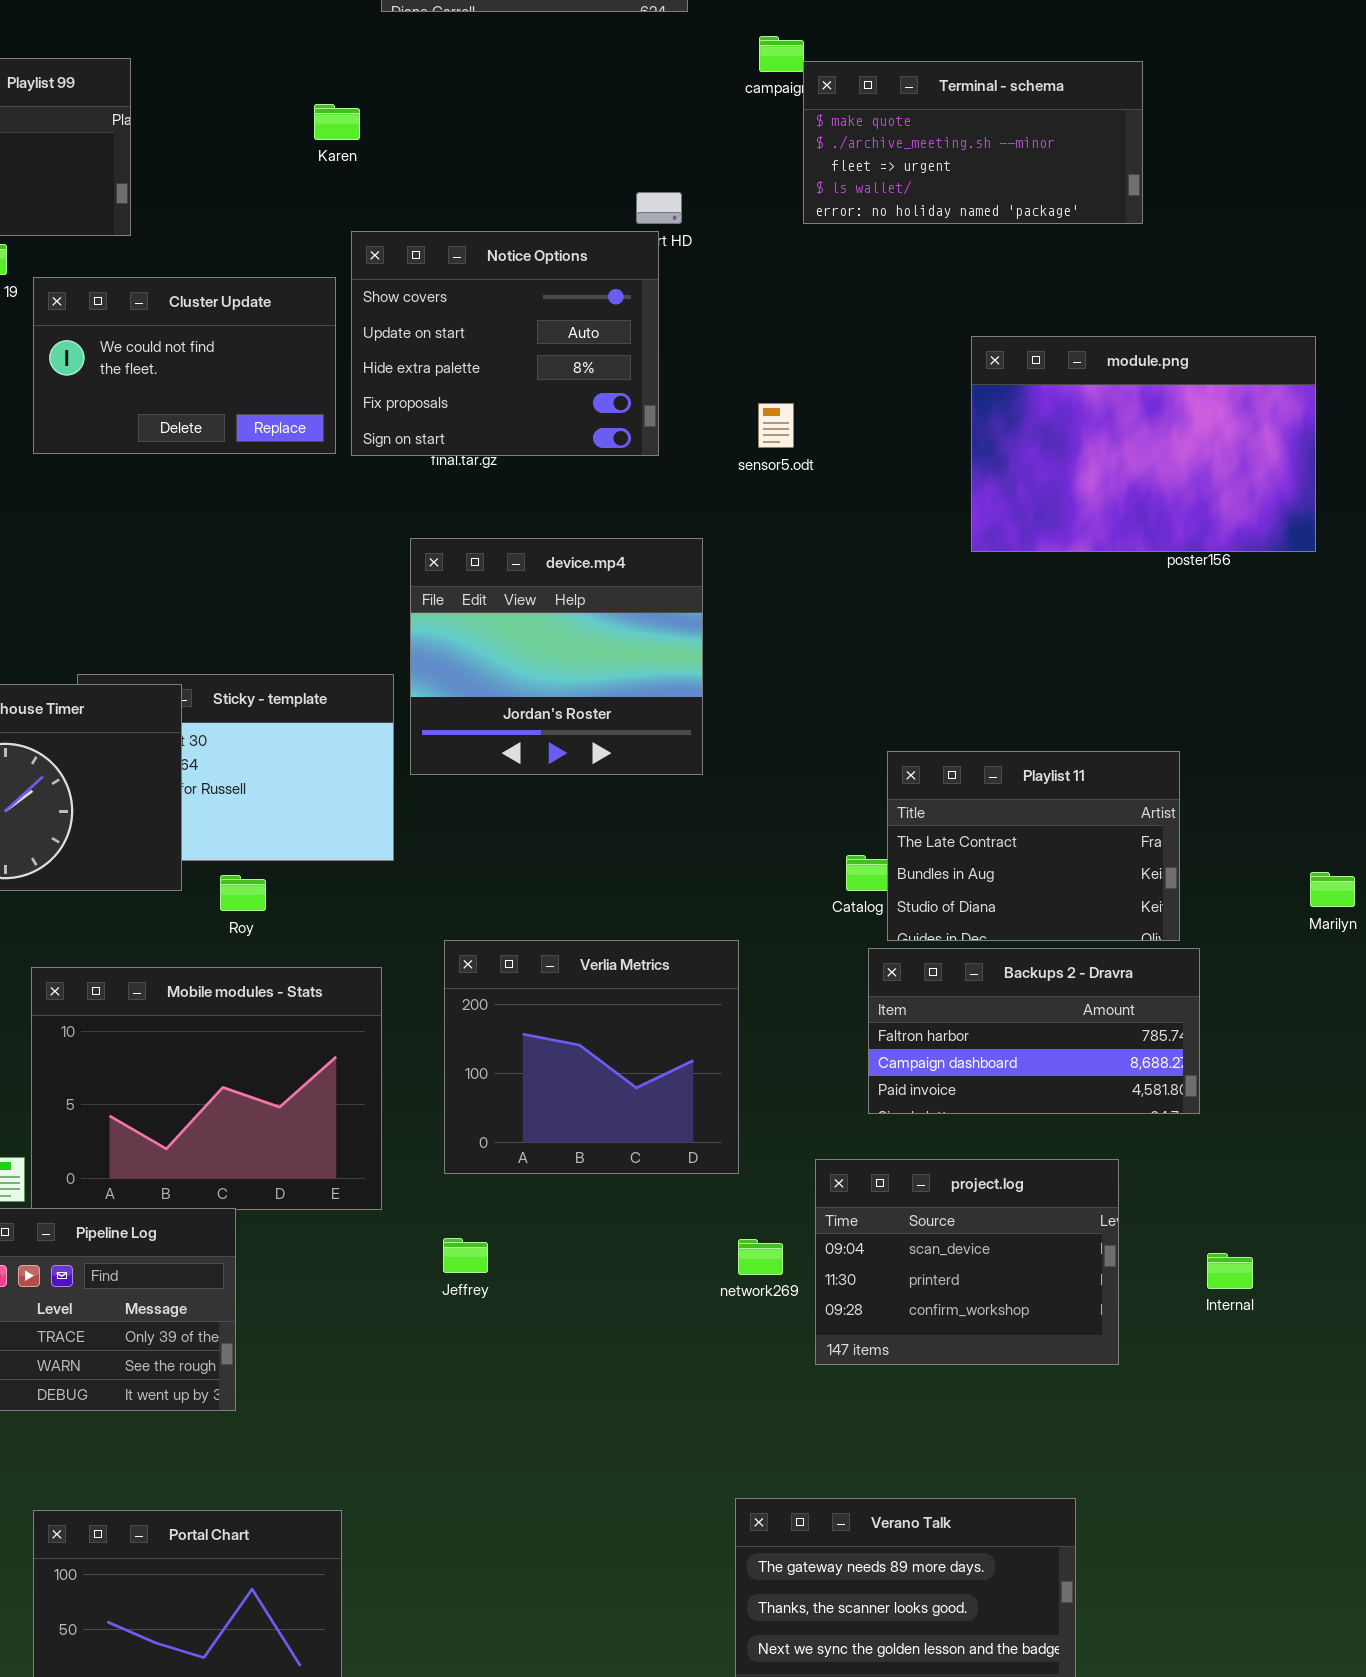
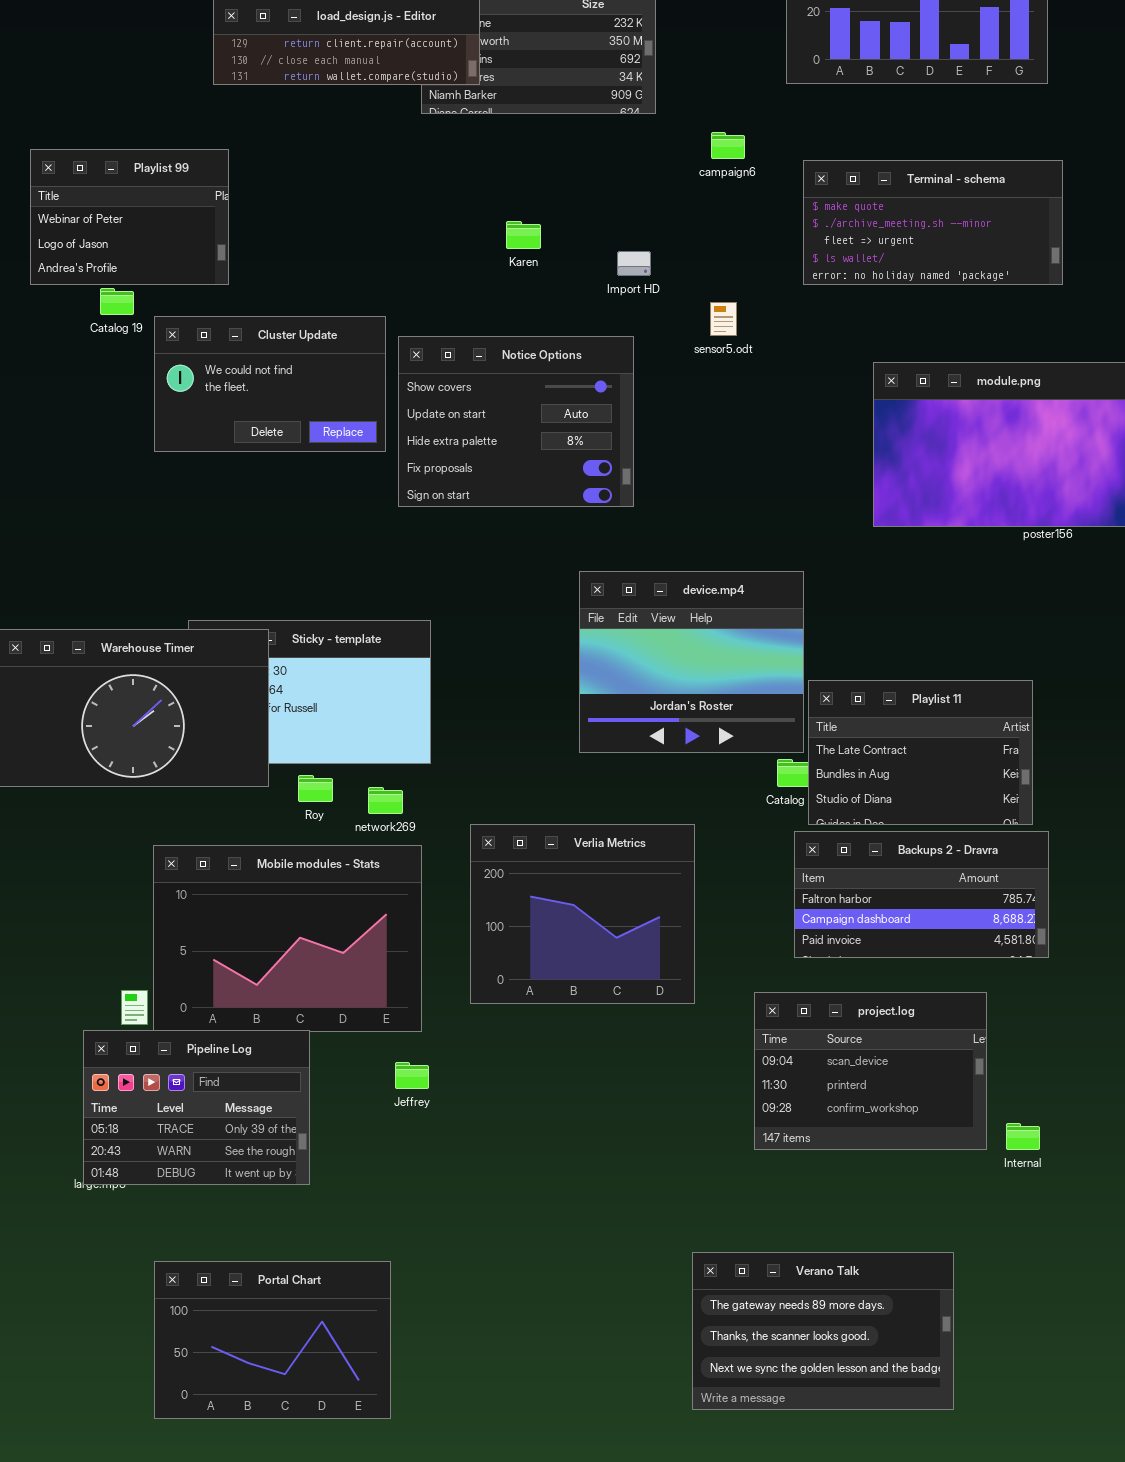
Terminal - schema: [803,61,1143,224] -> [803,160,1063,285], moved
Karen: [314,104,360,140] -> [506,221,541,249], moved
Notice Options: [351,231,659,456] -> [398,336,634,507], moved
sensor5.odt: [758,403,794,448] -> [710,302,737,336], moved
device.mp4: [410,538,703,775] -> [579,571,804,753], moved
Jeffrey: [443,1238,488,1273] -> [395,1062,429,1089], moved
network269: [738,1239,783,1275] -> [368,787,403,814], moved
Internal: [1207,1253,1253,1289] -> [1006,1123,1040,1150], moved

